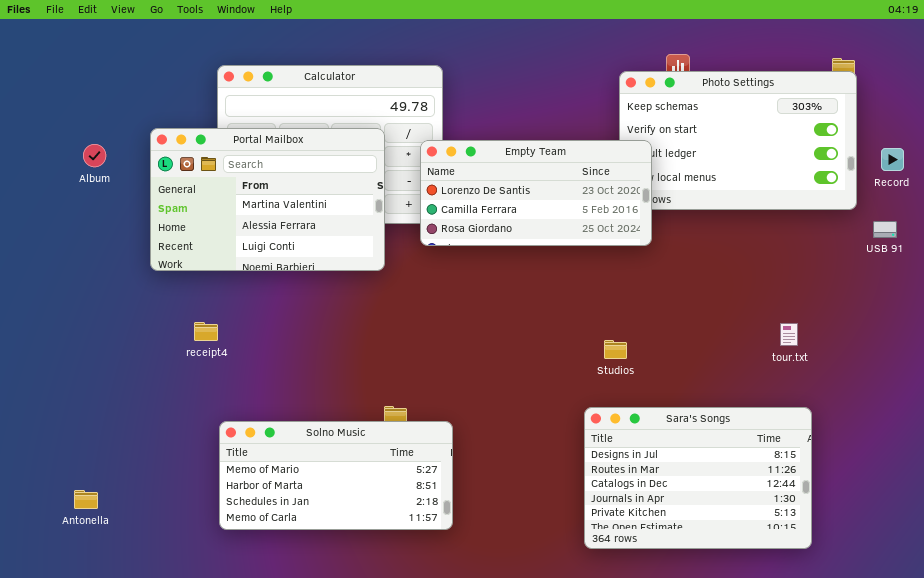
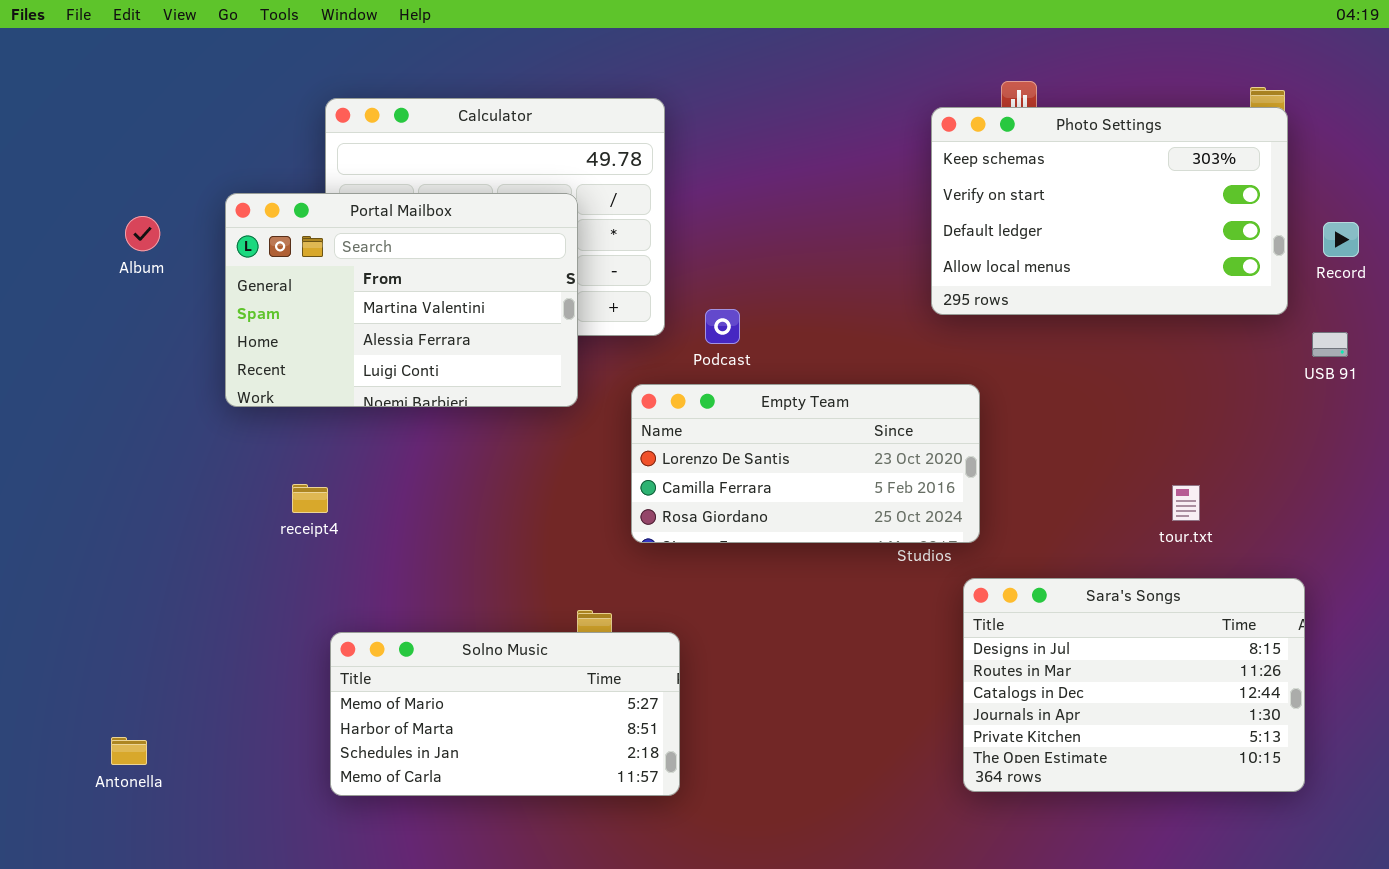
Empty Team: [420,140,652,246] -> [631,384,980,543], moved
Sara's Songs: [584,407,812,549] -> [963,578,1305,792], moved

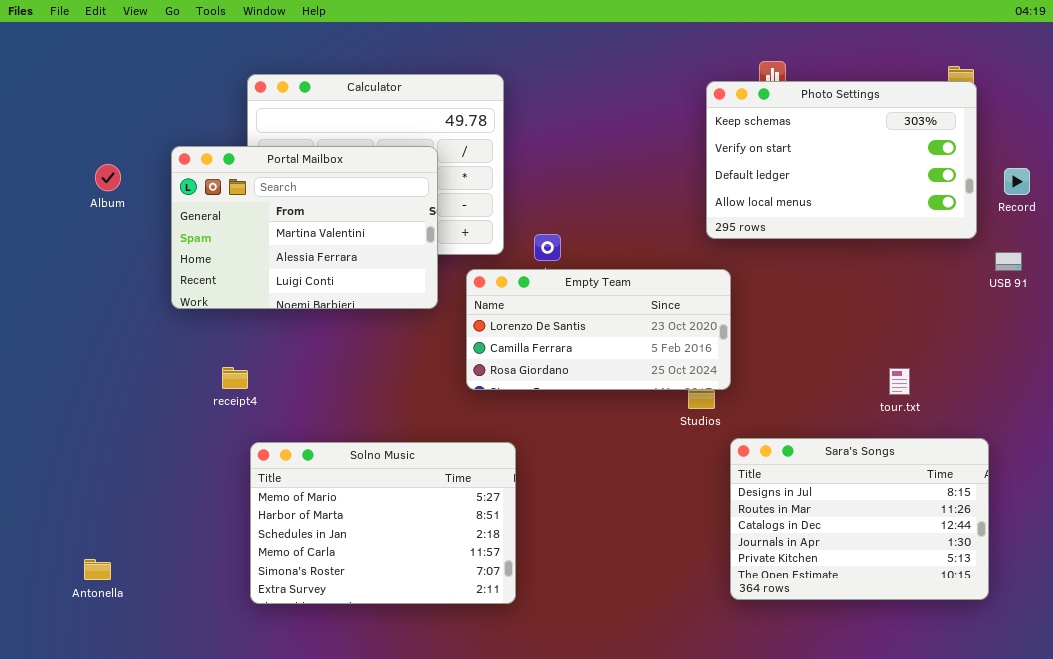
Empty Team: [631,384,980,543] -> [466,269,731,390], moved
Solno Music: [330,632,680,796] -> [250,442,516,604], resized

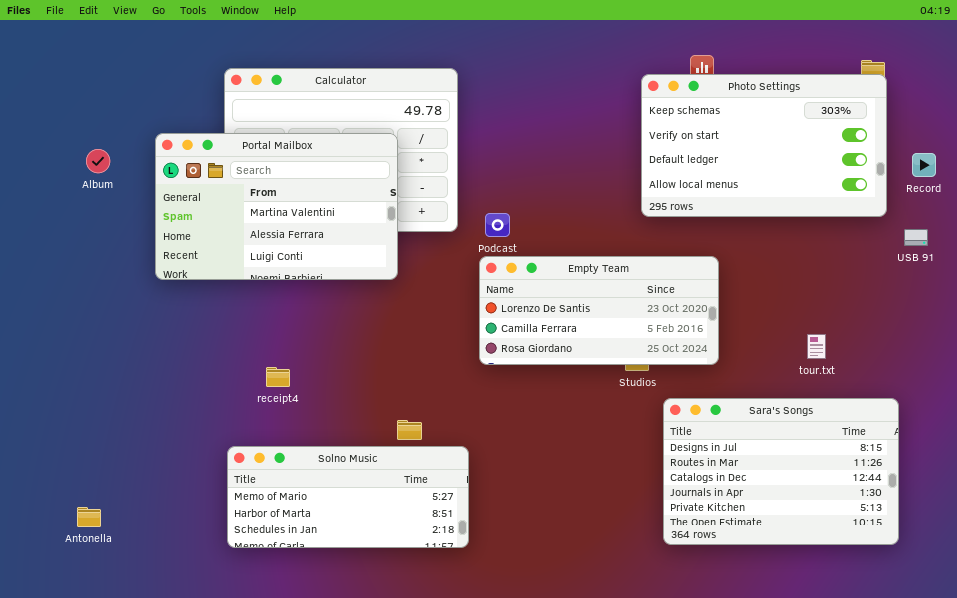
Empty Team: [466,269,731,390] -> [479,256,719,365], moved
receipt4: [222,367,248,389] -> [266,367,290,387], moved
Solno Music: [250,442,516,604] -> [227,446,469,548], resized

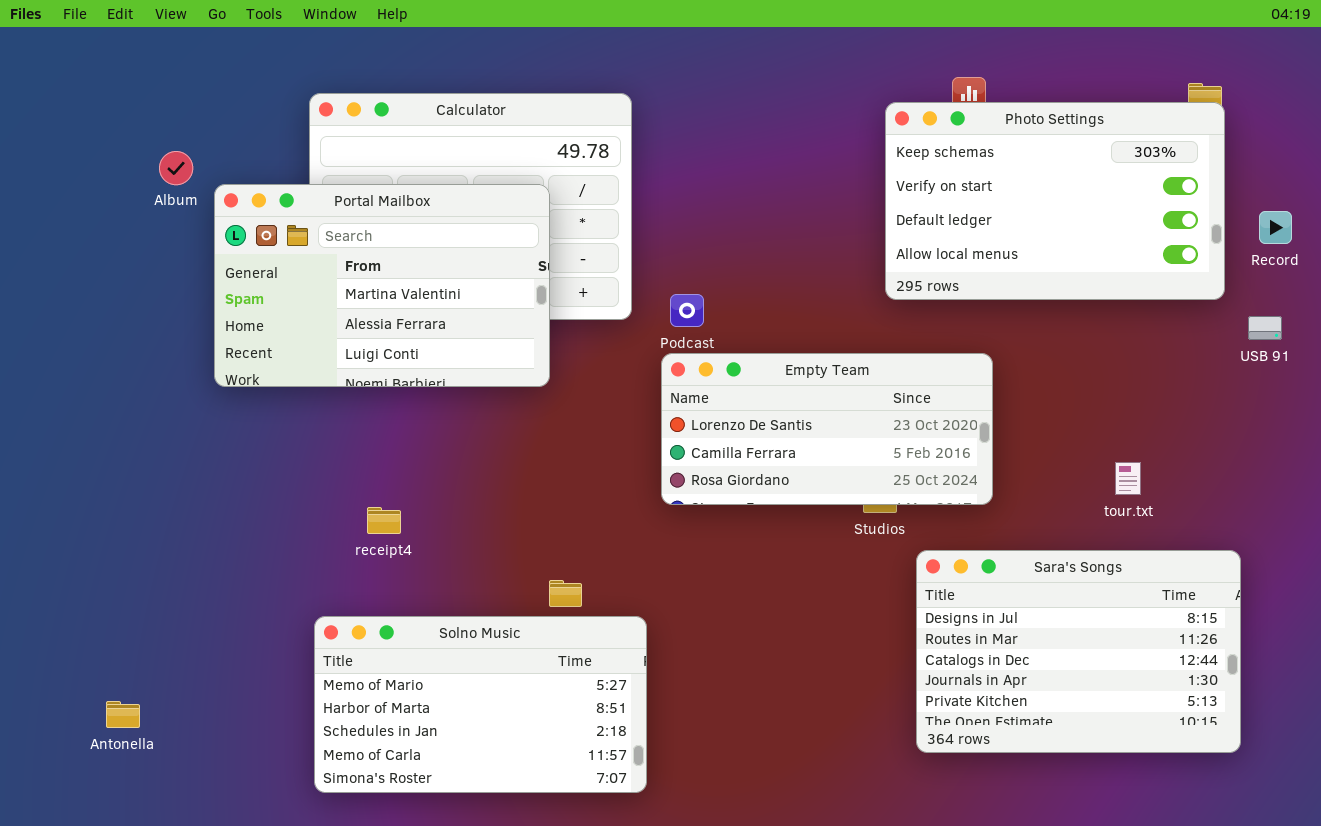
Album: [86,149,110,173] -> [159,151,193,185], moved
Solno Music: [227,446,469,548] -> [314,616,647,793], resized

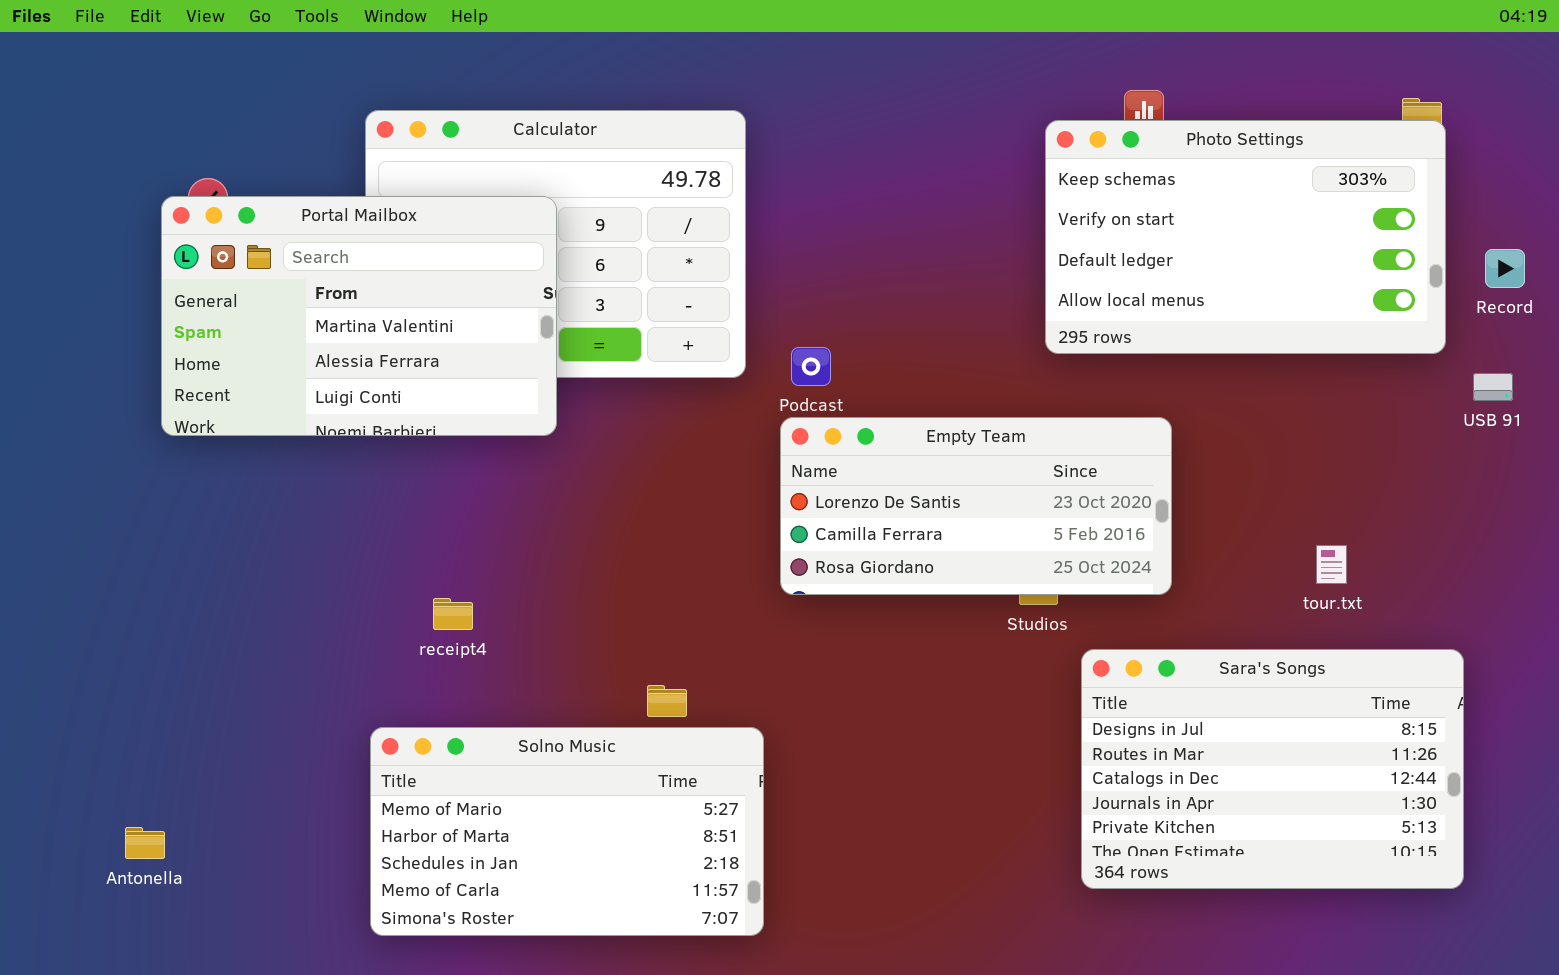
Portal Mailbox: [214,184,550,387] -> [161,196,557,436], moved

